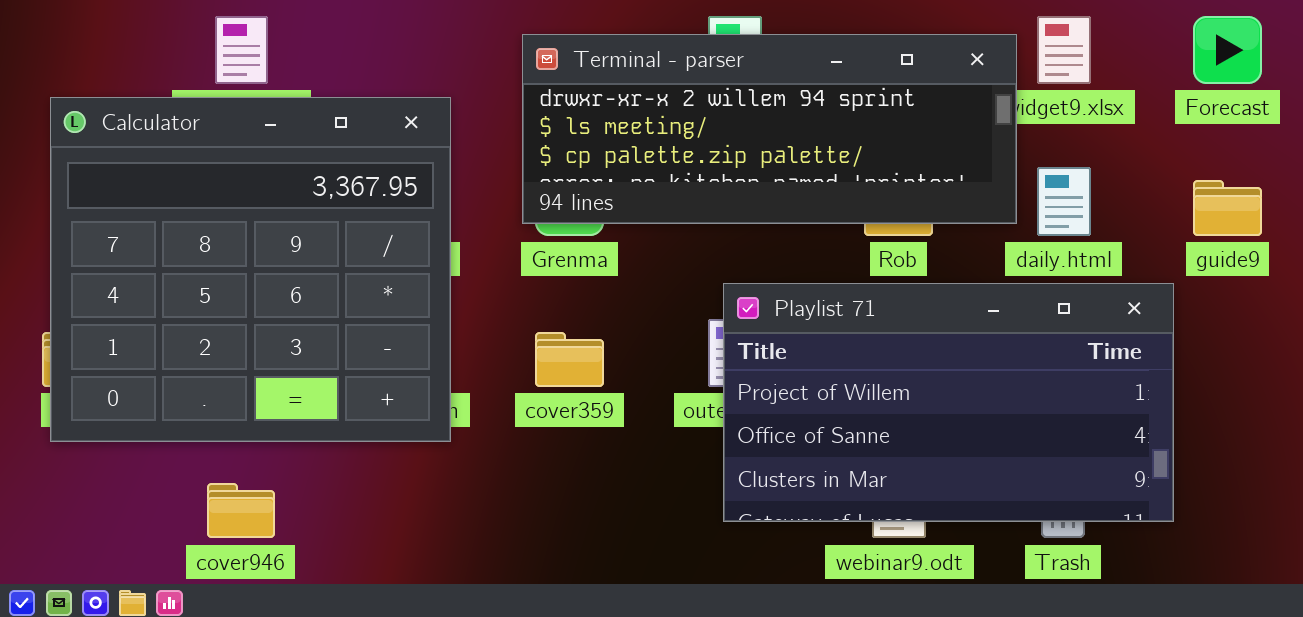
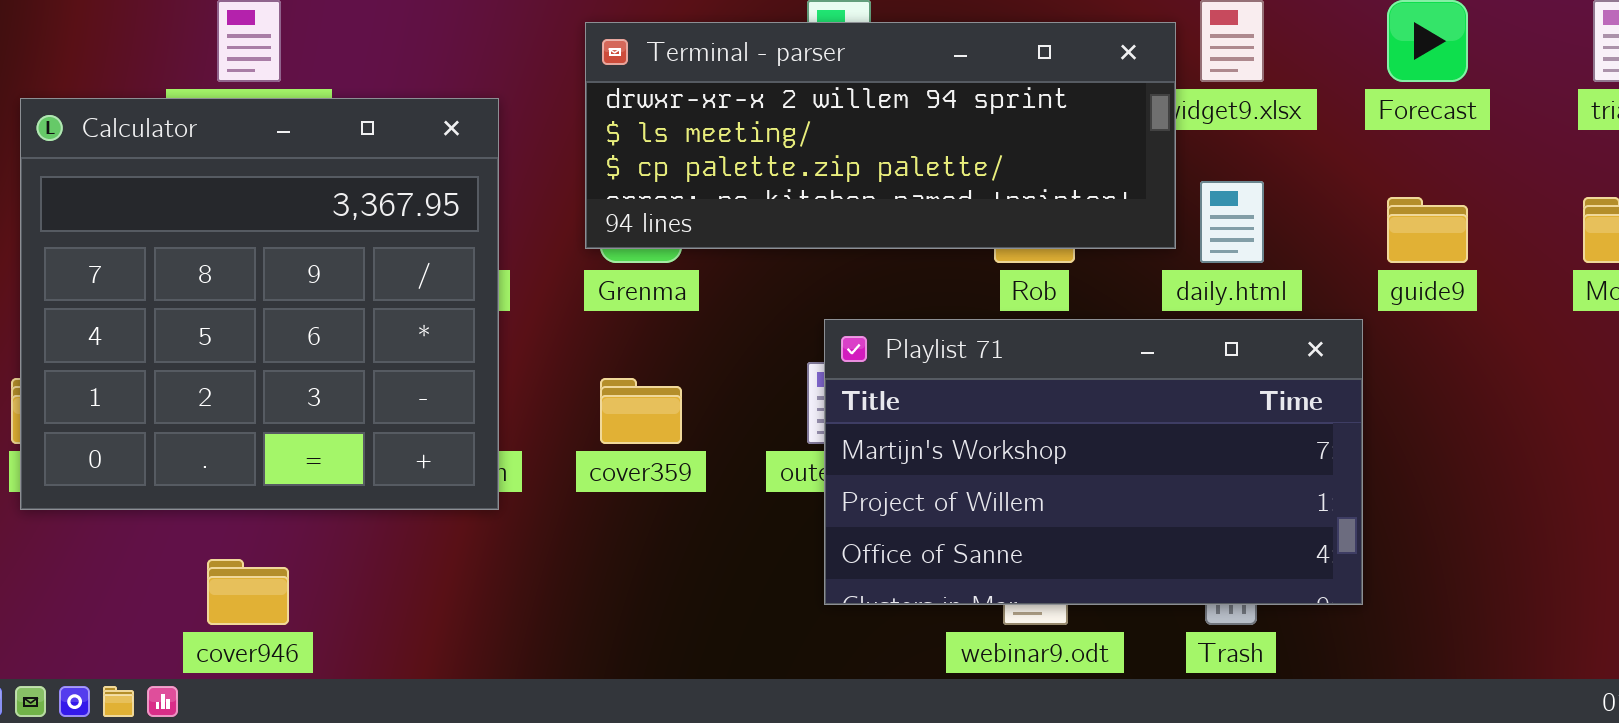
Playlist 71: [723,283,1174,522] -> [824,319,1363,605], scrolled up 1 row

